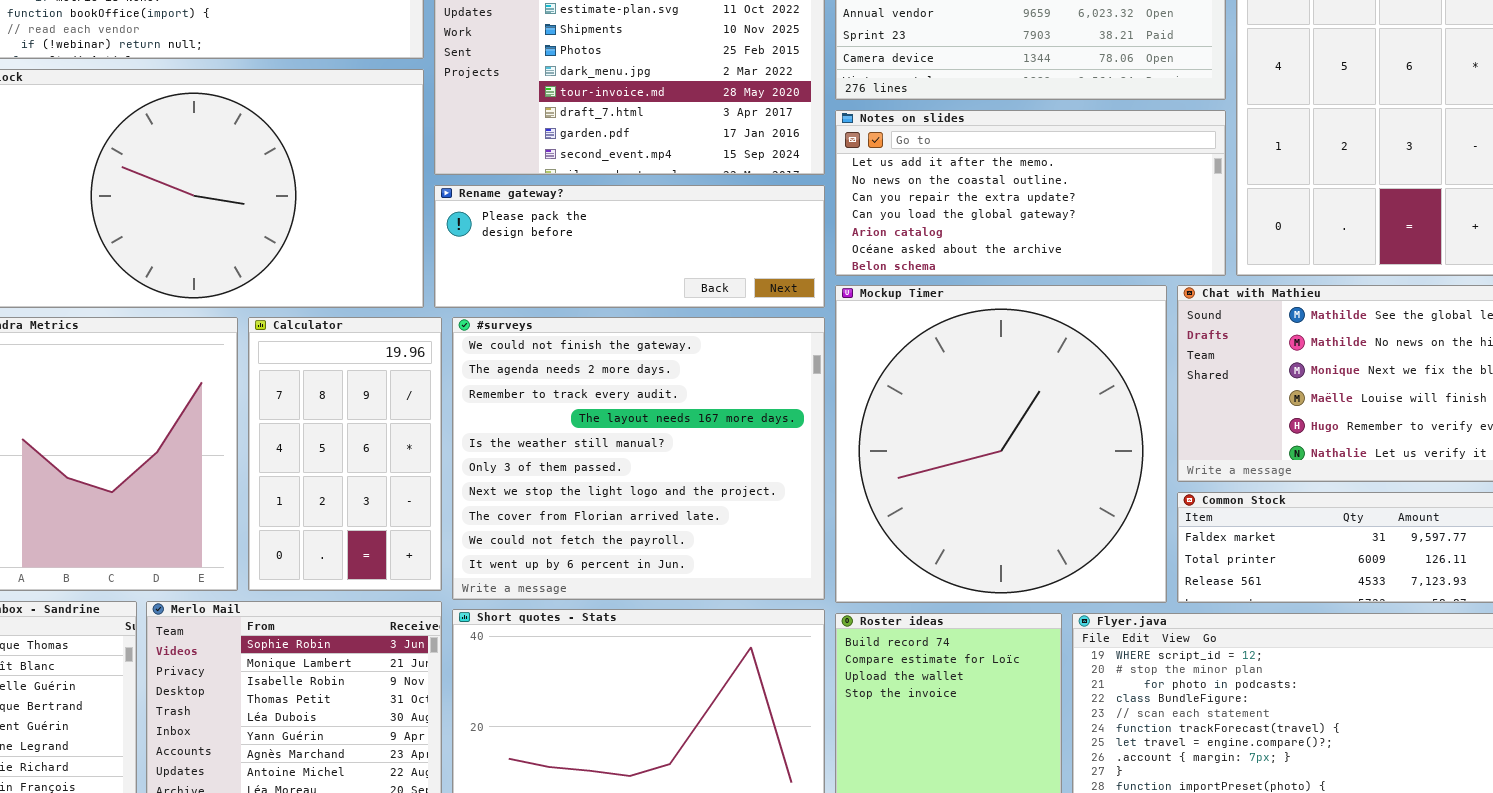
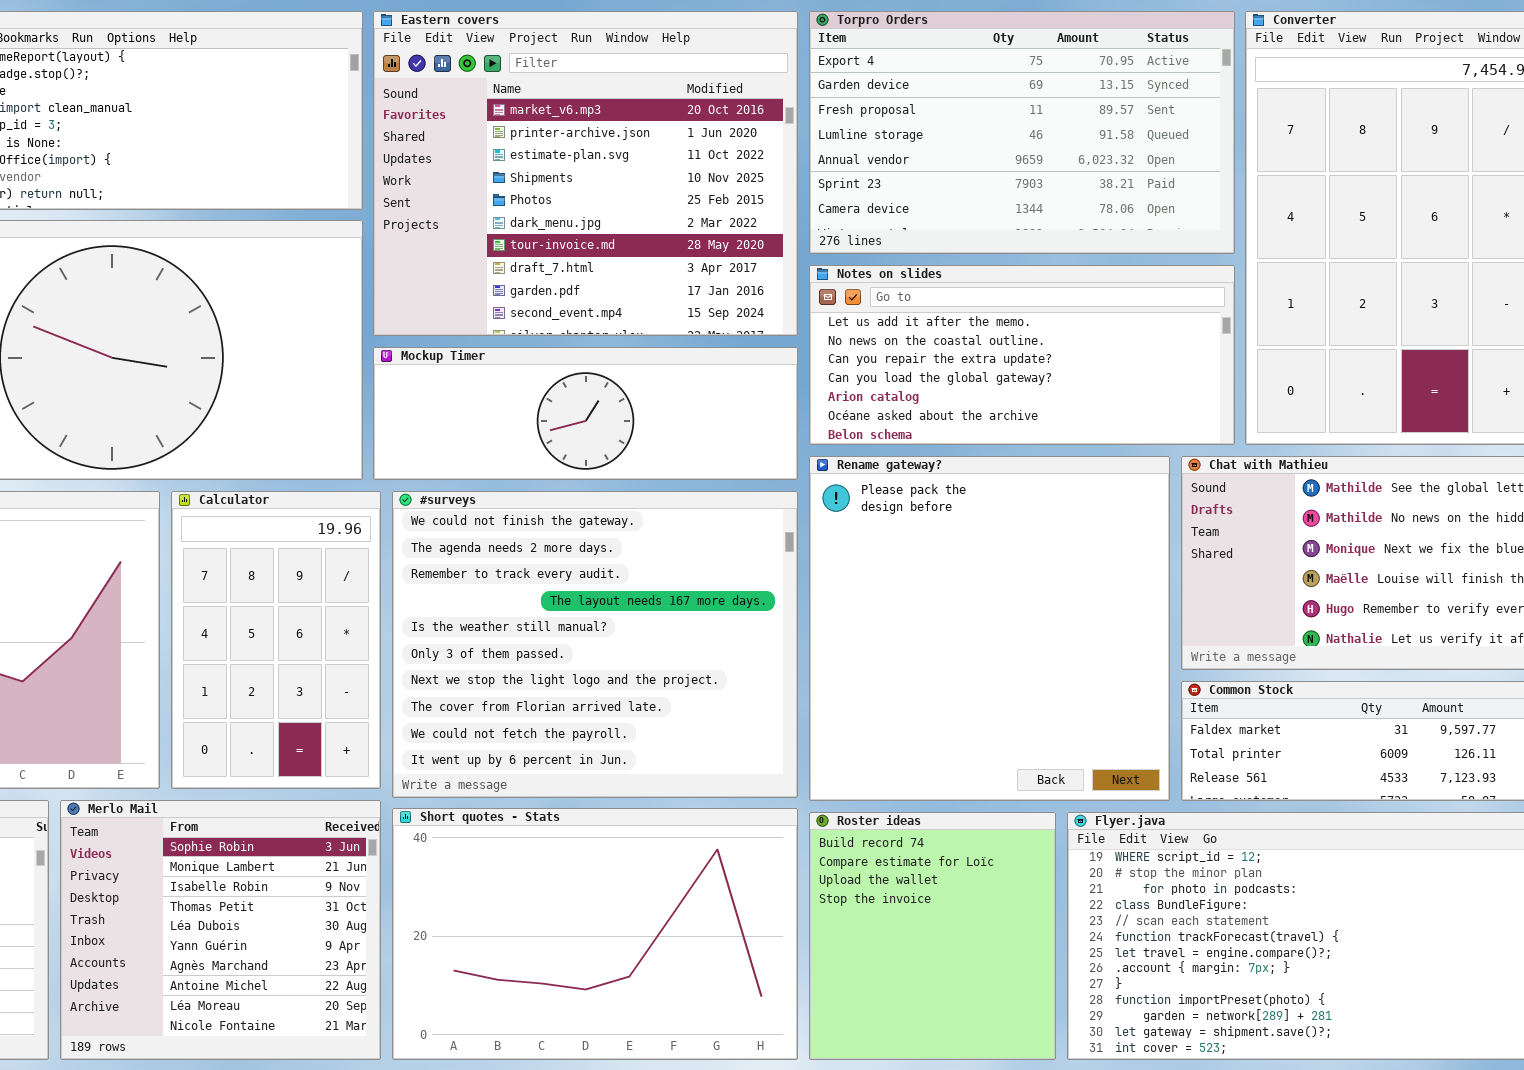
Rename gateway?: [434,185,825,308] -> [809,456,1170,801], moved, resized
Mockup Timer: [835,285,1167,603] -> [373,347,798,480], moved, resized

